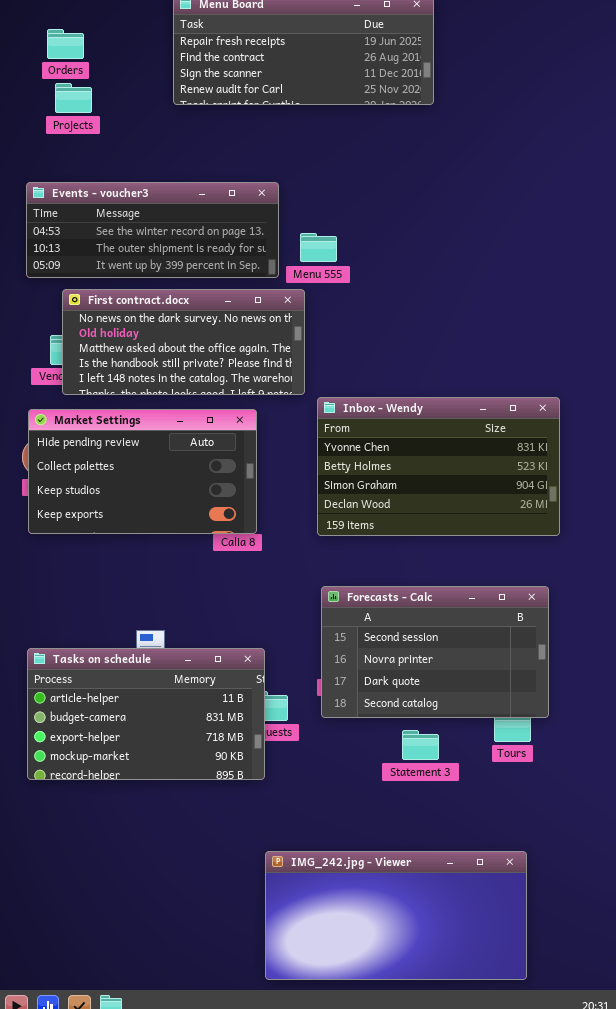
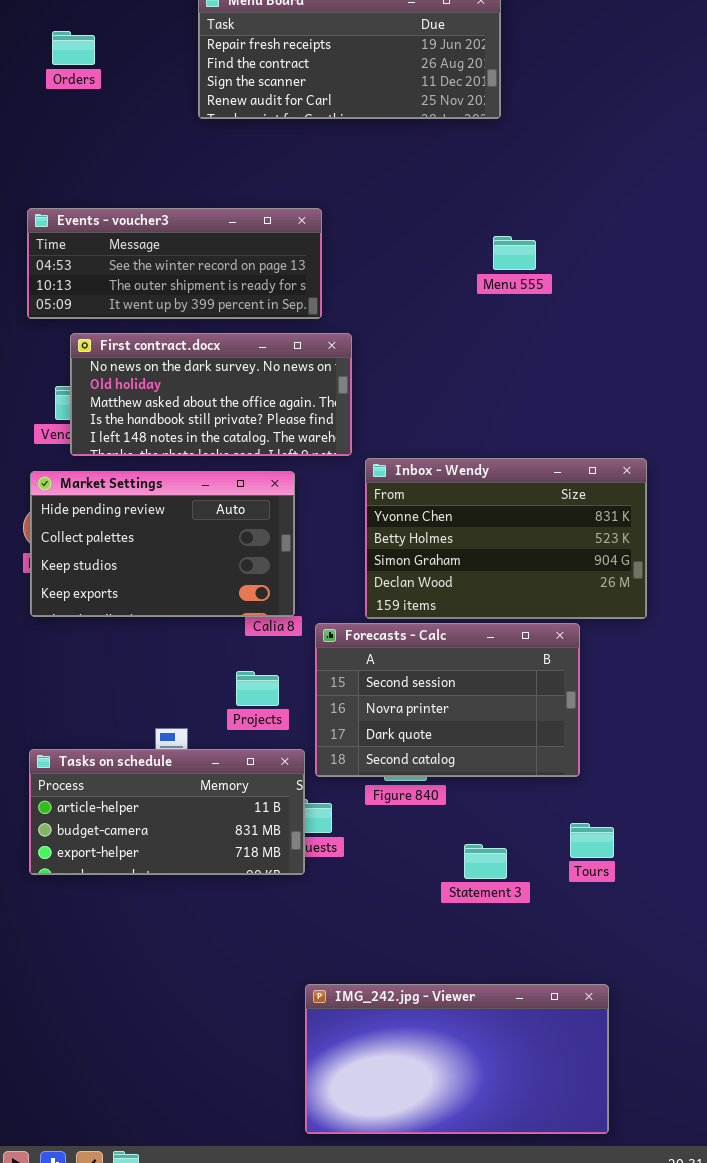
Projects: [55,83,92,113] -> [236,671,279,706], moved
Menu 555: [300,233,337,262] -> [493,236,536,270], moved
Forecasts - Calc: [321,586,549,718] -> [315,623,580,777], moved
Tasks on schedule: [27,648,265,780] -> [29,749,305,875], resized

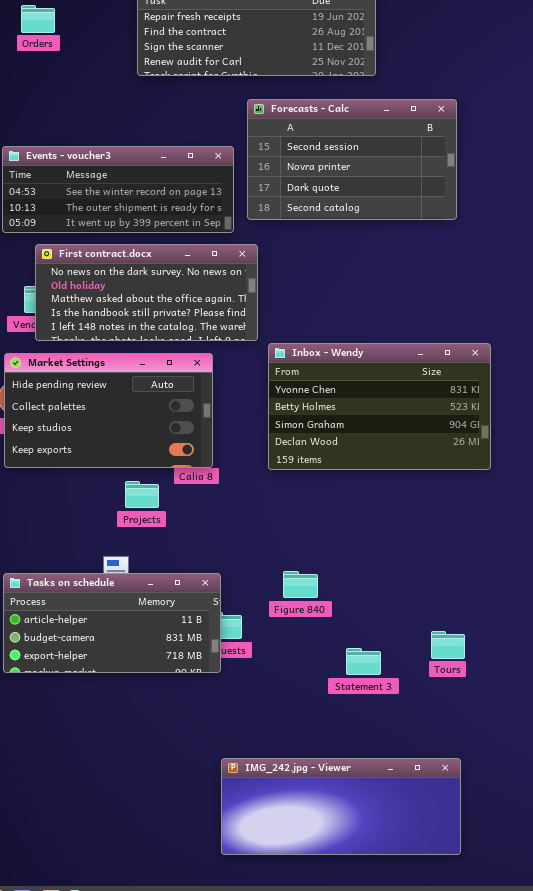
Forecasts - Calc: [315,623,580,777] -> [247,99,457,220], moved
Projects: [236,671,279,706] -> [125,481,159,508], moved
IMG_242.jpg - Viewer: [305,984,609,1134] -> [221,758,461,855], resized

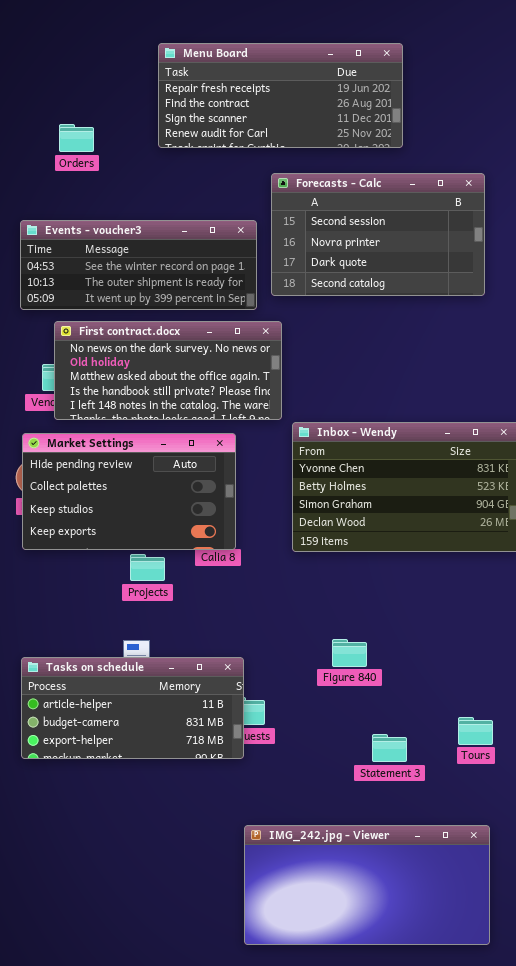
Orders: [21,5,55,33] -> [59,124,94,152], moved
Projects: [125,481,159,508] -> [130,554,165,581], moved
Figure 840: [283,571,318,598] -> [332,639,367,667], moved
IMG_242.jpg - Viewer: [221,758,461,855] -> [244,825,490,945], resized

